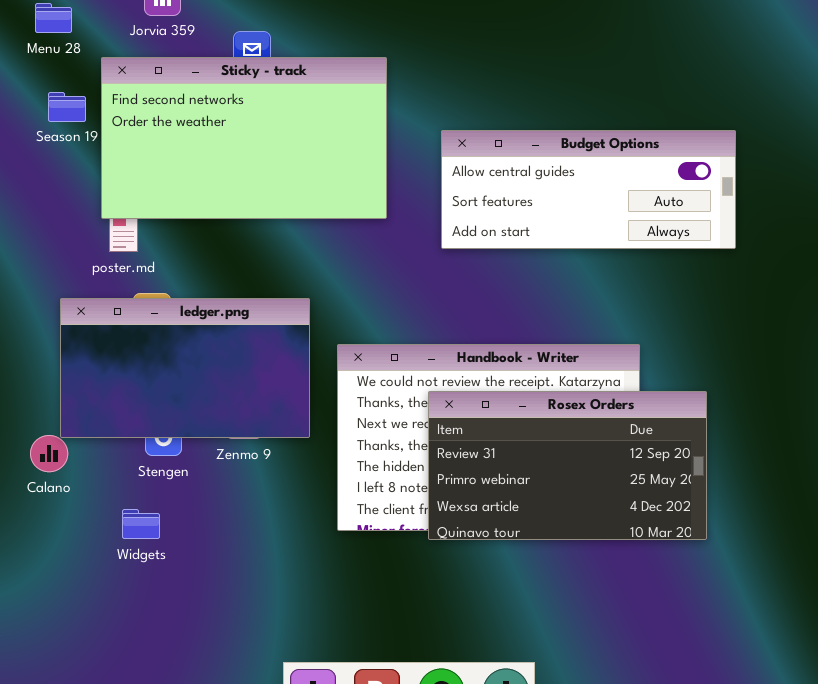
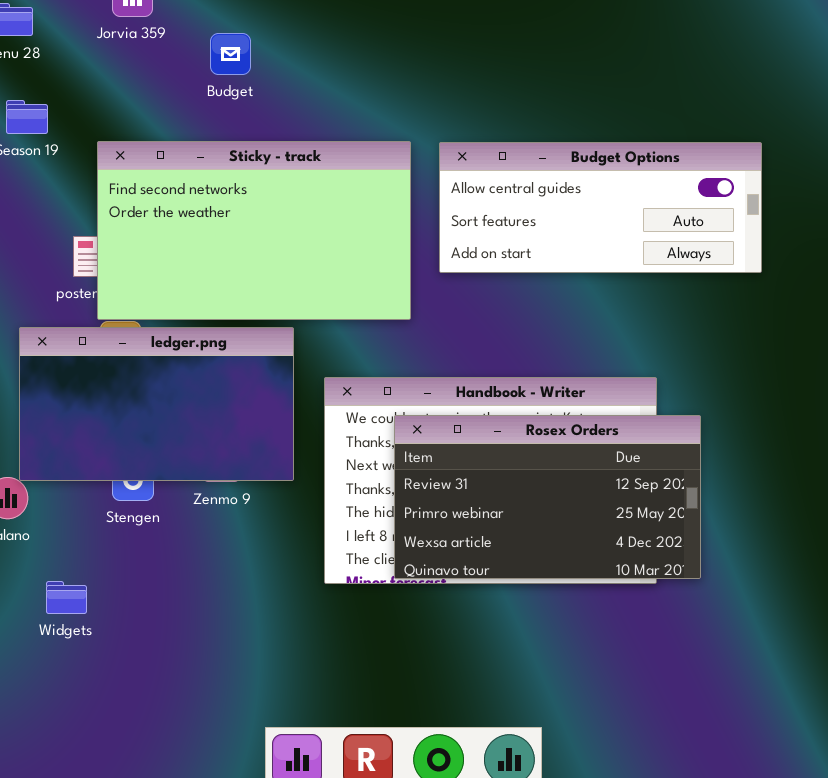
Sticky - track: [101,57,387,219] -> [97,141,411,320], moved
Rosex Orders: [428,391,707,540] -> [394,415,701,579], moved
Widgets: [122,509,160,539] -> [46,581,87,614], moved

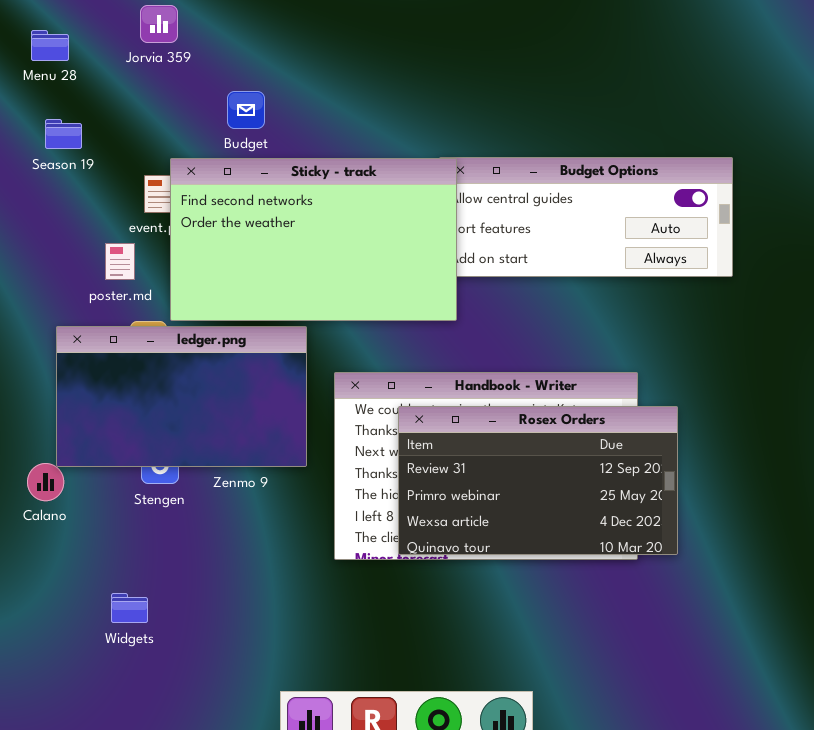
Budget: [210,33,251,75] -> [227,91,265,129], moved
Sticky - track: [97,141,411,320] -> [170,158,457,321], moved
Widgets: [46,581,87,614] -> [111,593,148,623], moved

